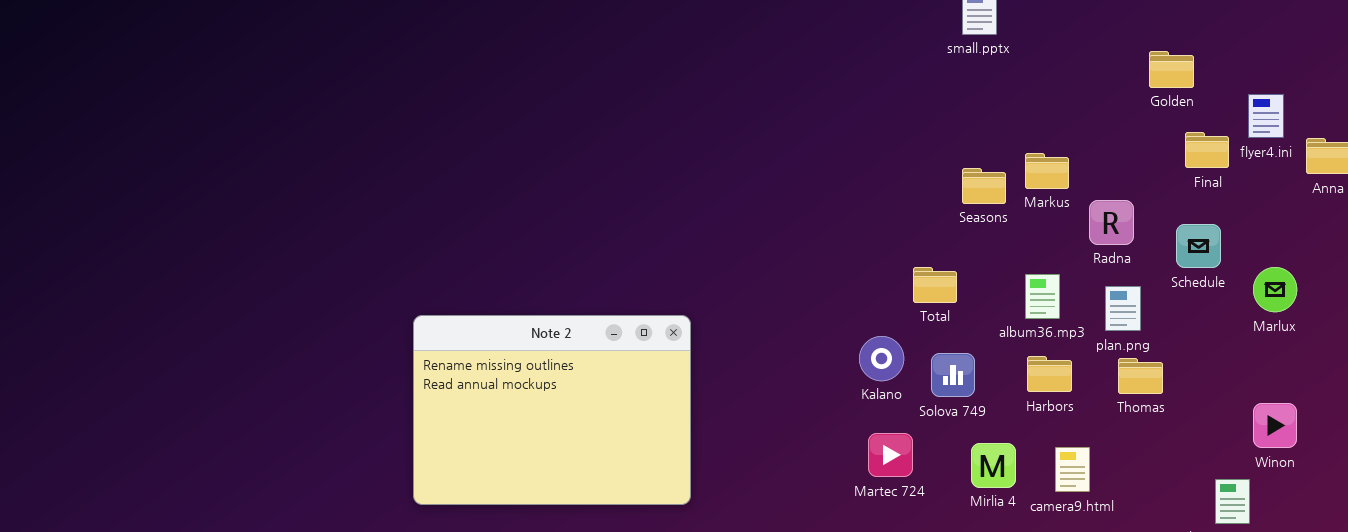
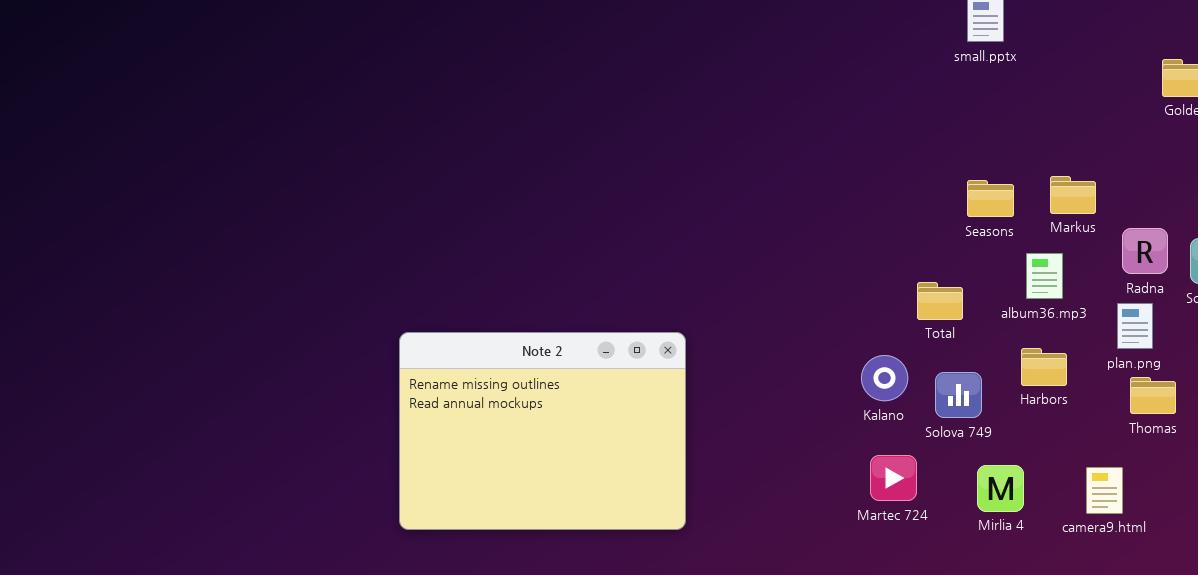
Markus: [1025,153,1069,189] -> [1050,176,1096,214], moved
Radna: [1089,200,1134,245] -> [1122,228,1168,274], moved
album36.mp3: [1025,274,1060,319] -> [1026,253,1063,299], moved
Harbors: [1027,356,1072,392] -> [1021,348,1067,386], moved
camera9.html: [1055,447,1090,492] -> [1086,467,1123,514], moved

